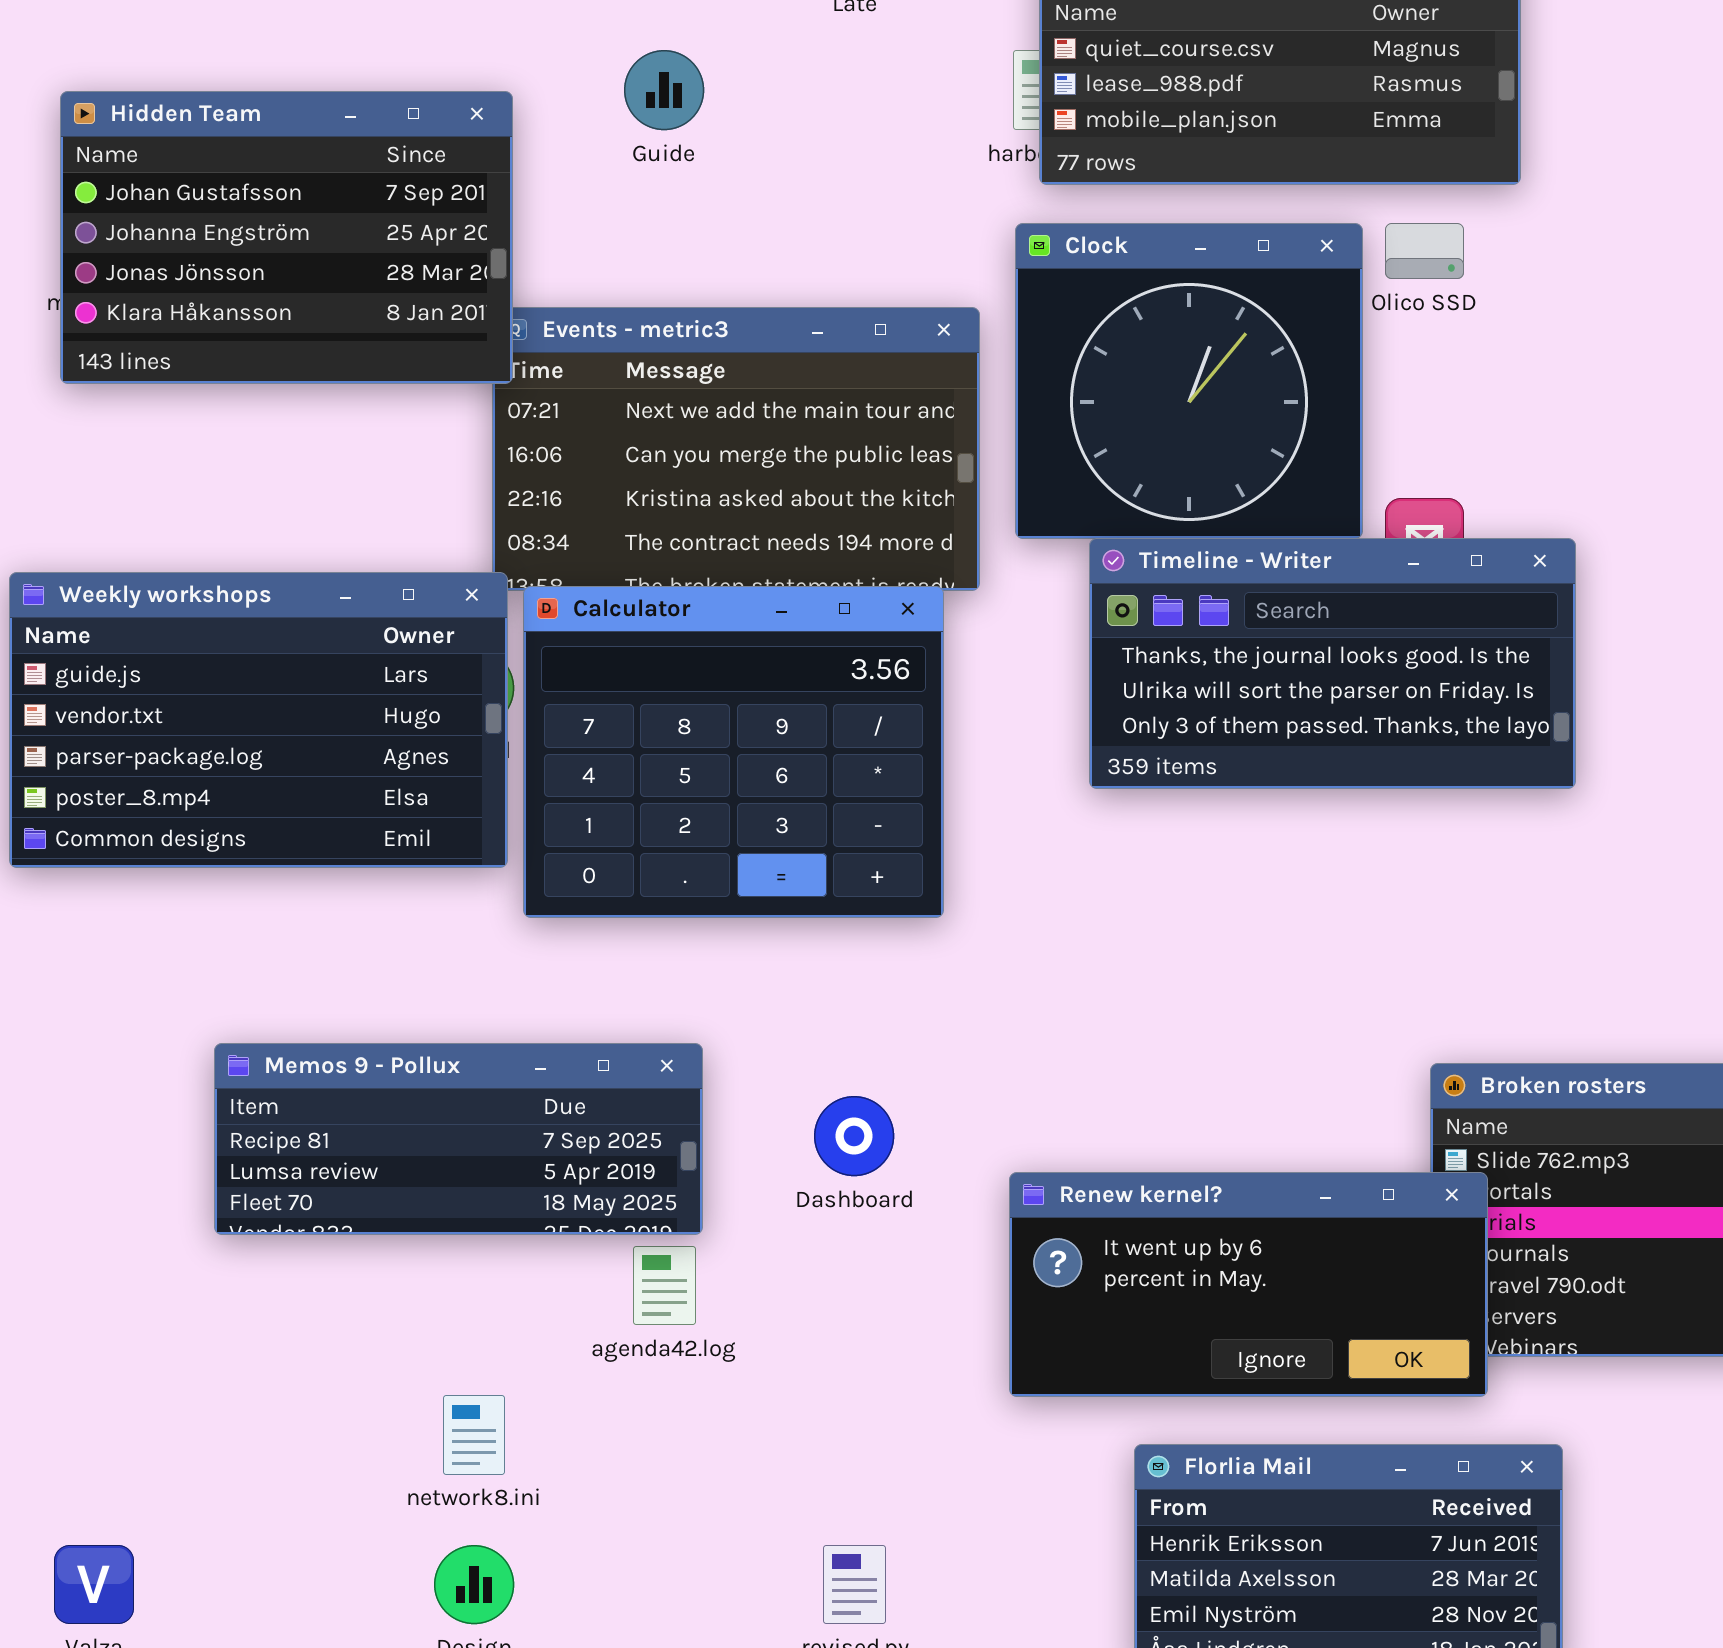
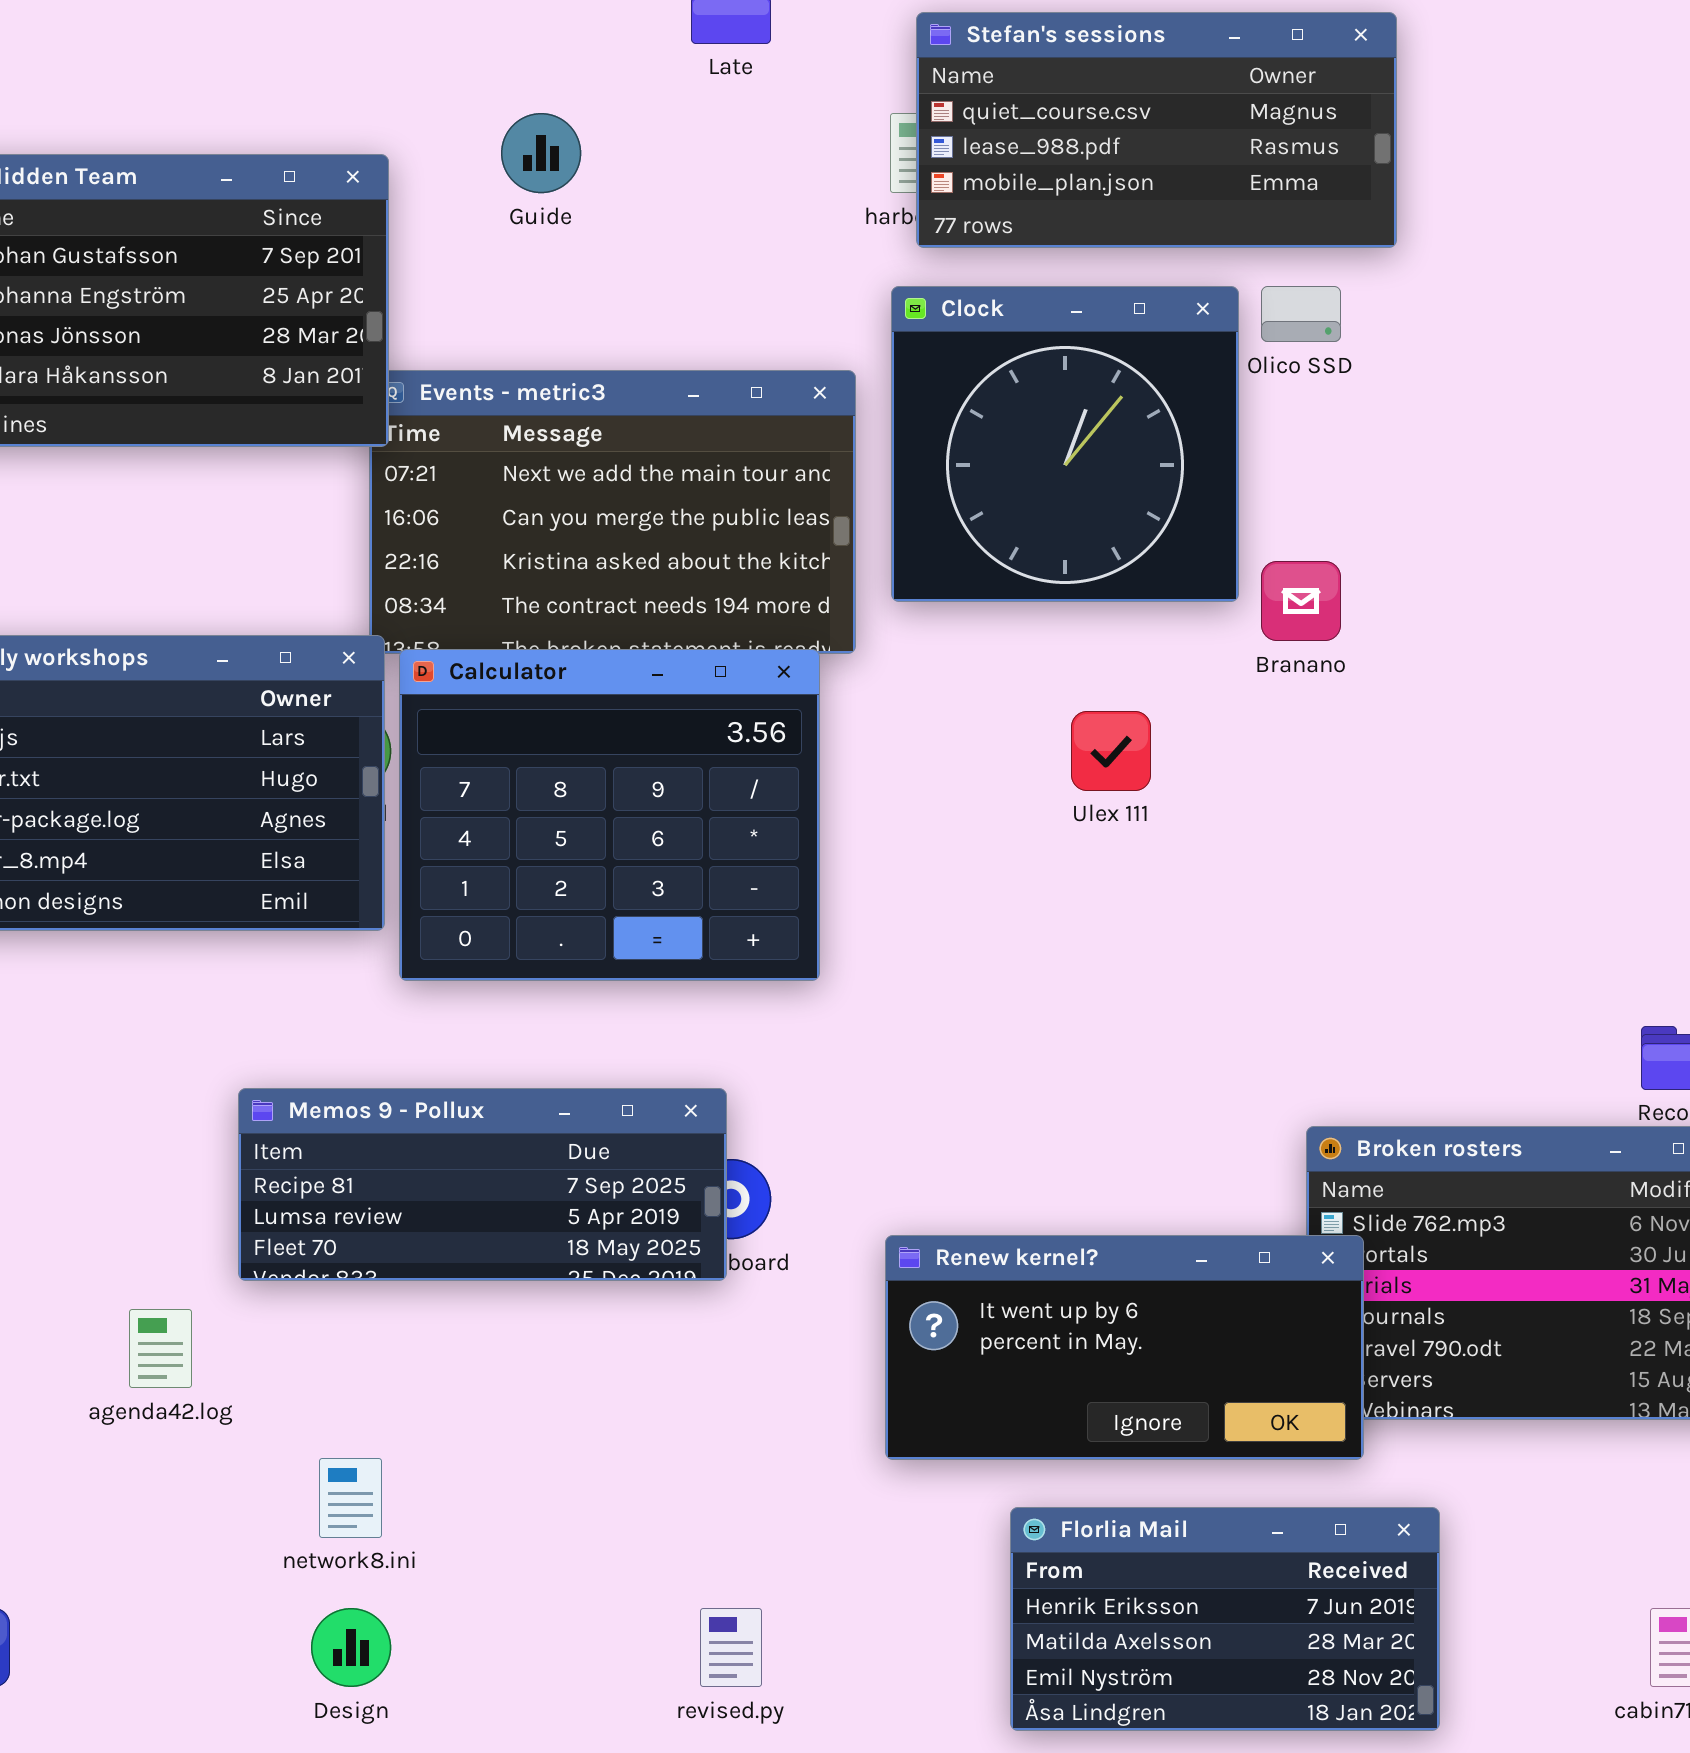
Timeline - Writer: [1089,538,1576,789] -> none, closed
Memos 9 - Pollux: [214,1043,703,1235] -> [238,1088,727,1281], moved
agenda42.log: [633,1246,696,1325] -> [129,1309,192,1388], moved

